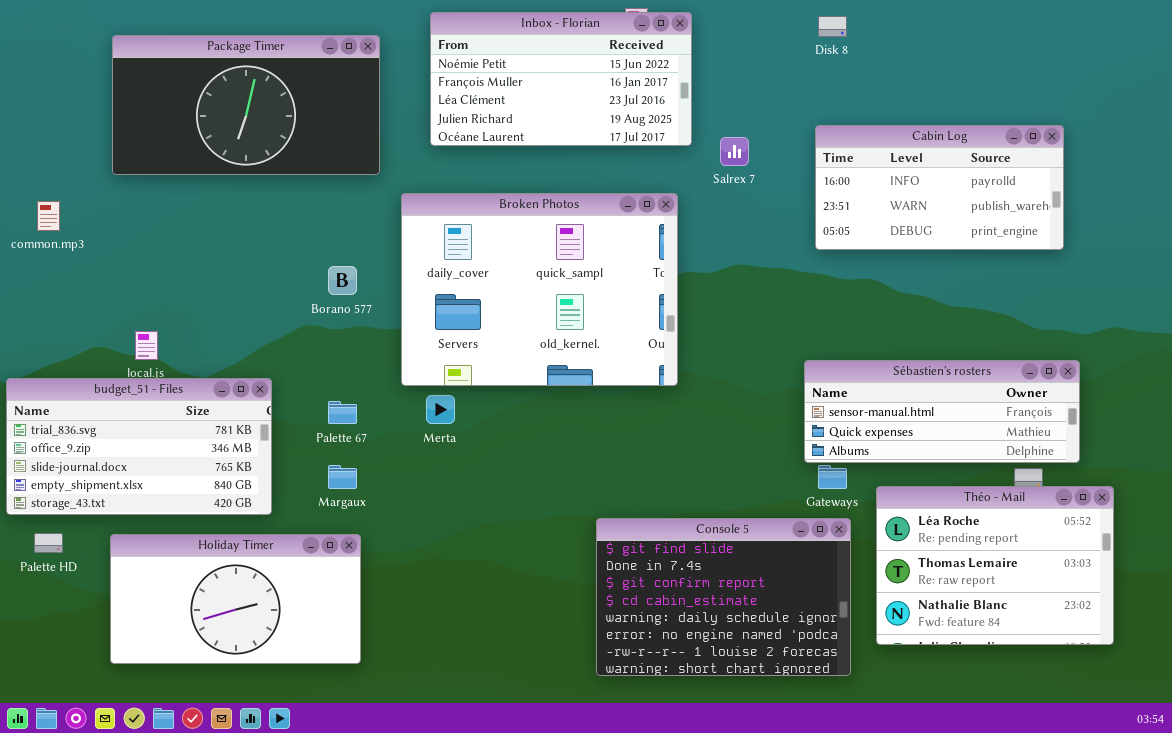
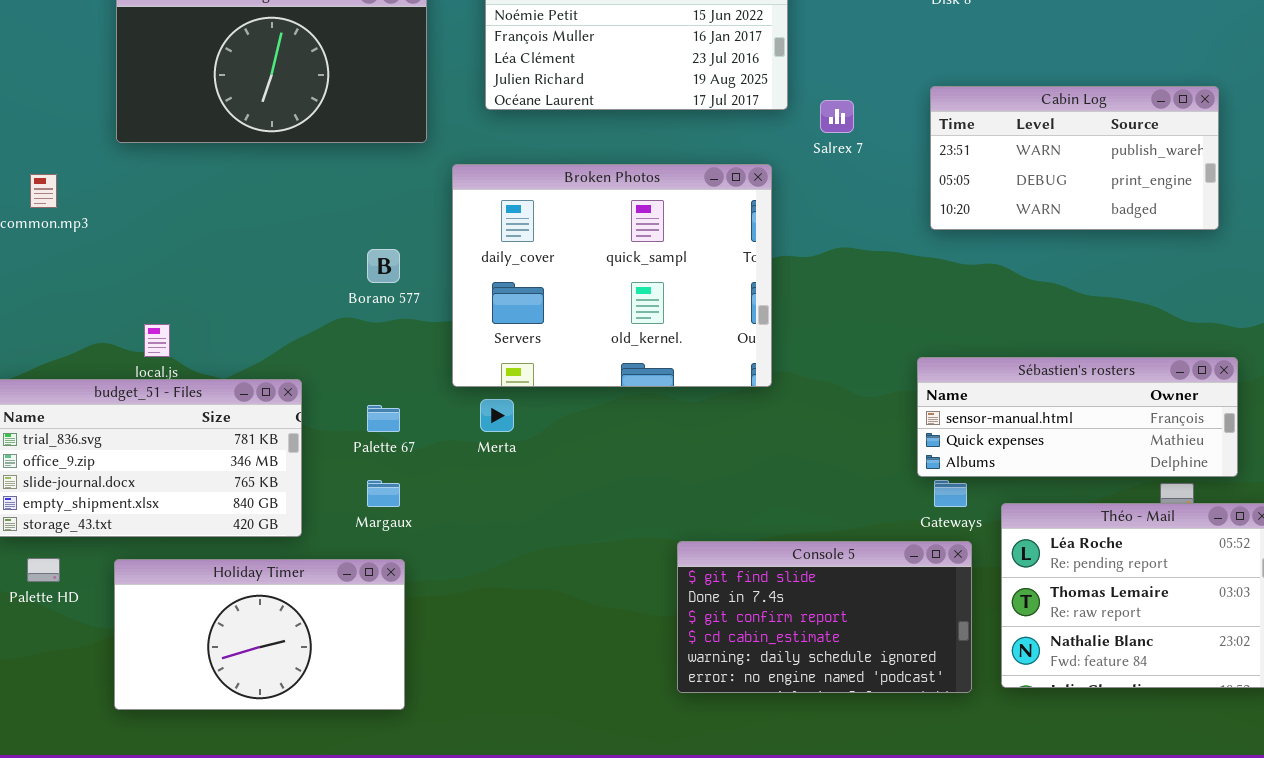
Cabin Log: [815,125,1064,250] -> [930,86,1219,230], scrolled down 1 row
Console 5: [596,518,851,676] -> [677,541,972,693], resized

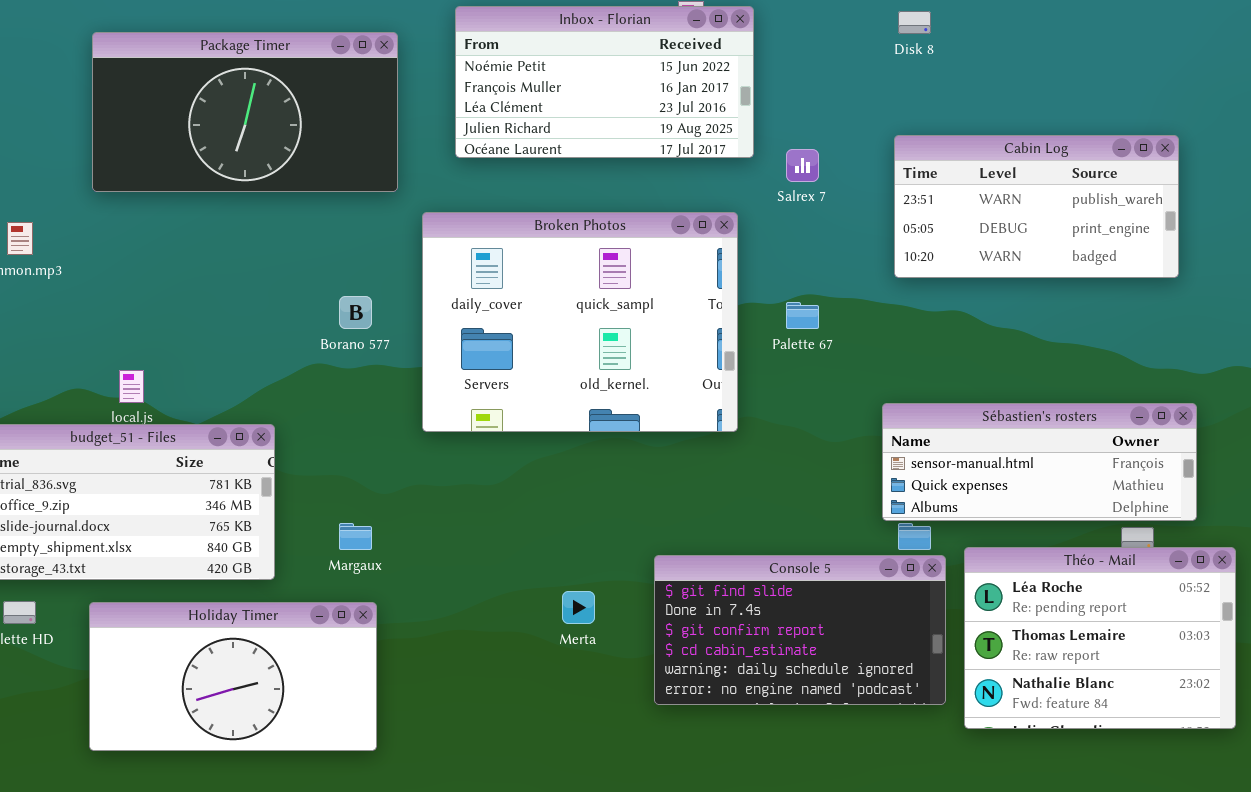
Merta: [480,399,514,432] -> [562,591,595,624], moved
Palette 67: [367,405,400,432] -> [786,302,819,329], moved
Console 5: [677,541,972,693] -> [654,555,946,705], moved

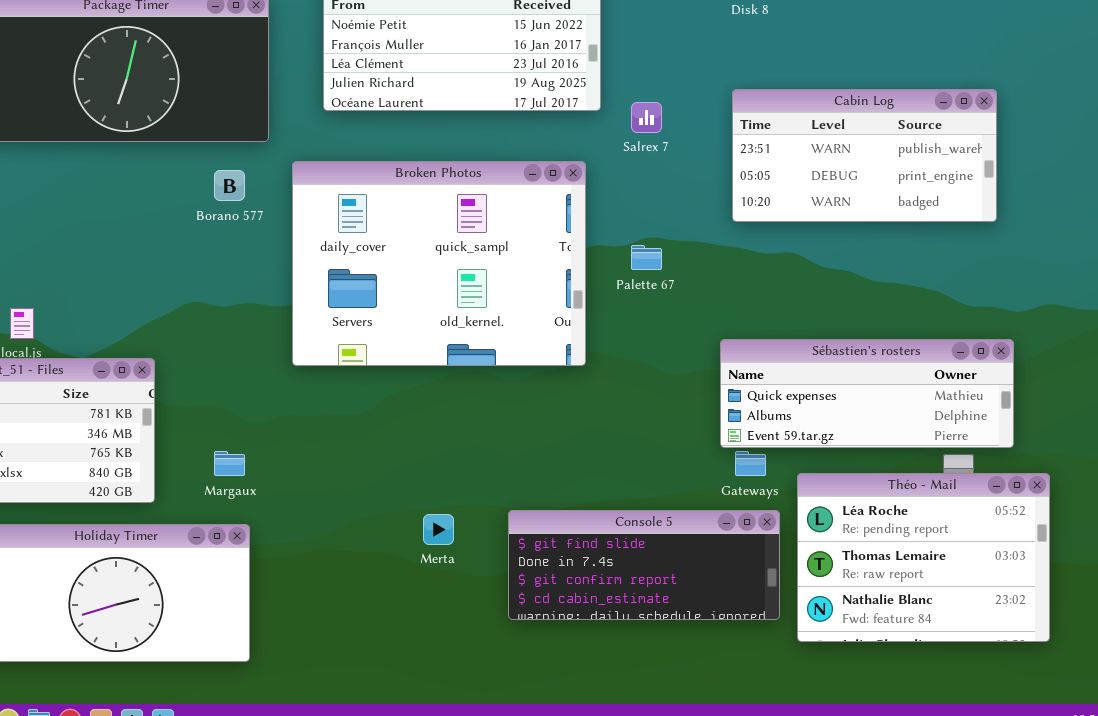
Borano 577: [339,296,372,329] -> [214,170,245,201], moved
Sébastien's rosters: [882,403,1197,521] -> [720,339,1014,448], scrolled down 1 row
Console 5: [654,555,946,705] -> [508,510,780,620], resized

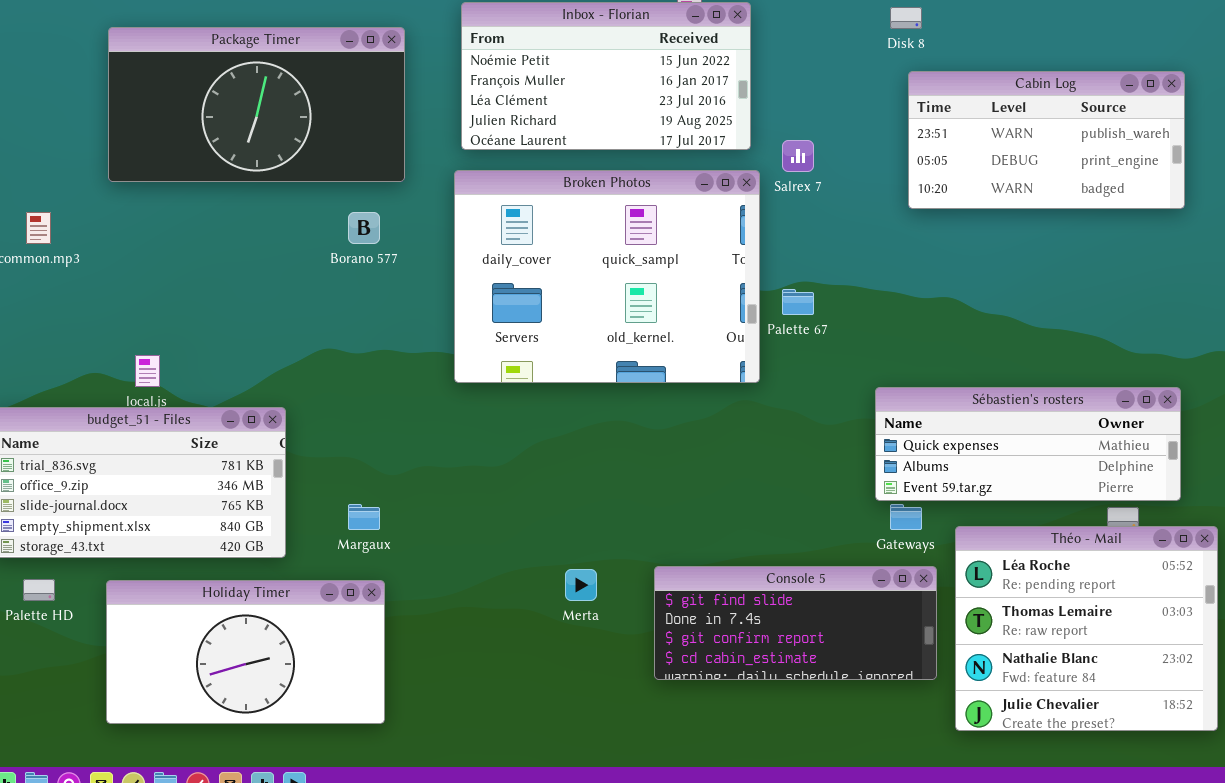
Cabin Log: [732,89,997,222] -> [908,71,1185,209], moved
Broken Photos: [292,161,586,366] -> [454,170,760,383], moved
Théo - Mail: [797,473,1050,642] -> [955,526,1218,731], resized

